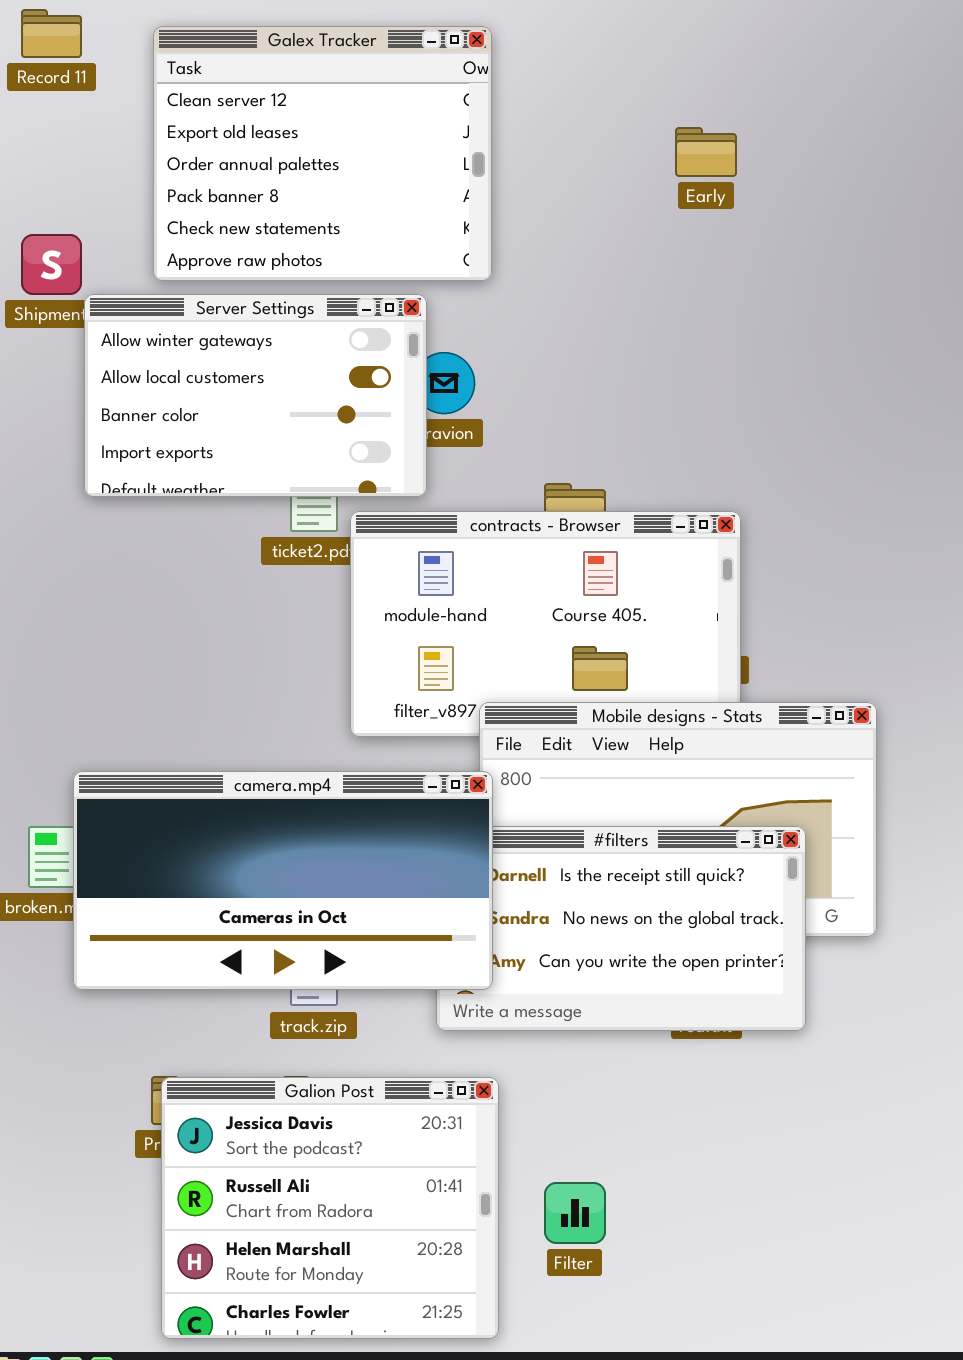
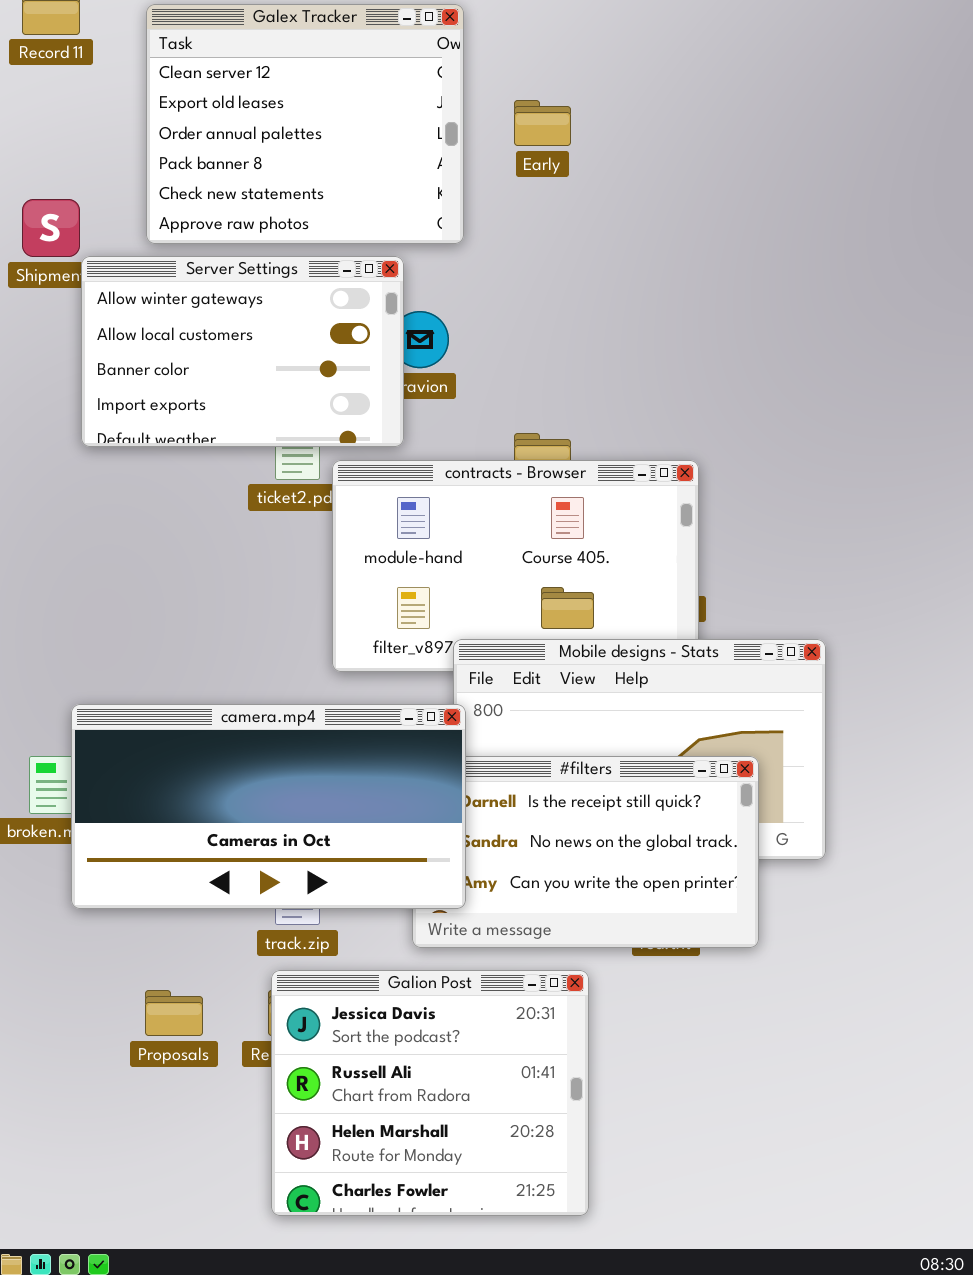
Early: [675,127,737,177] -> [514,100,571,146], moved
Galion Post: [161,1077,499,1339] -> [271,970,589,1216], moved

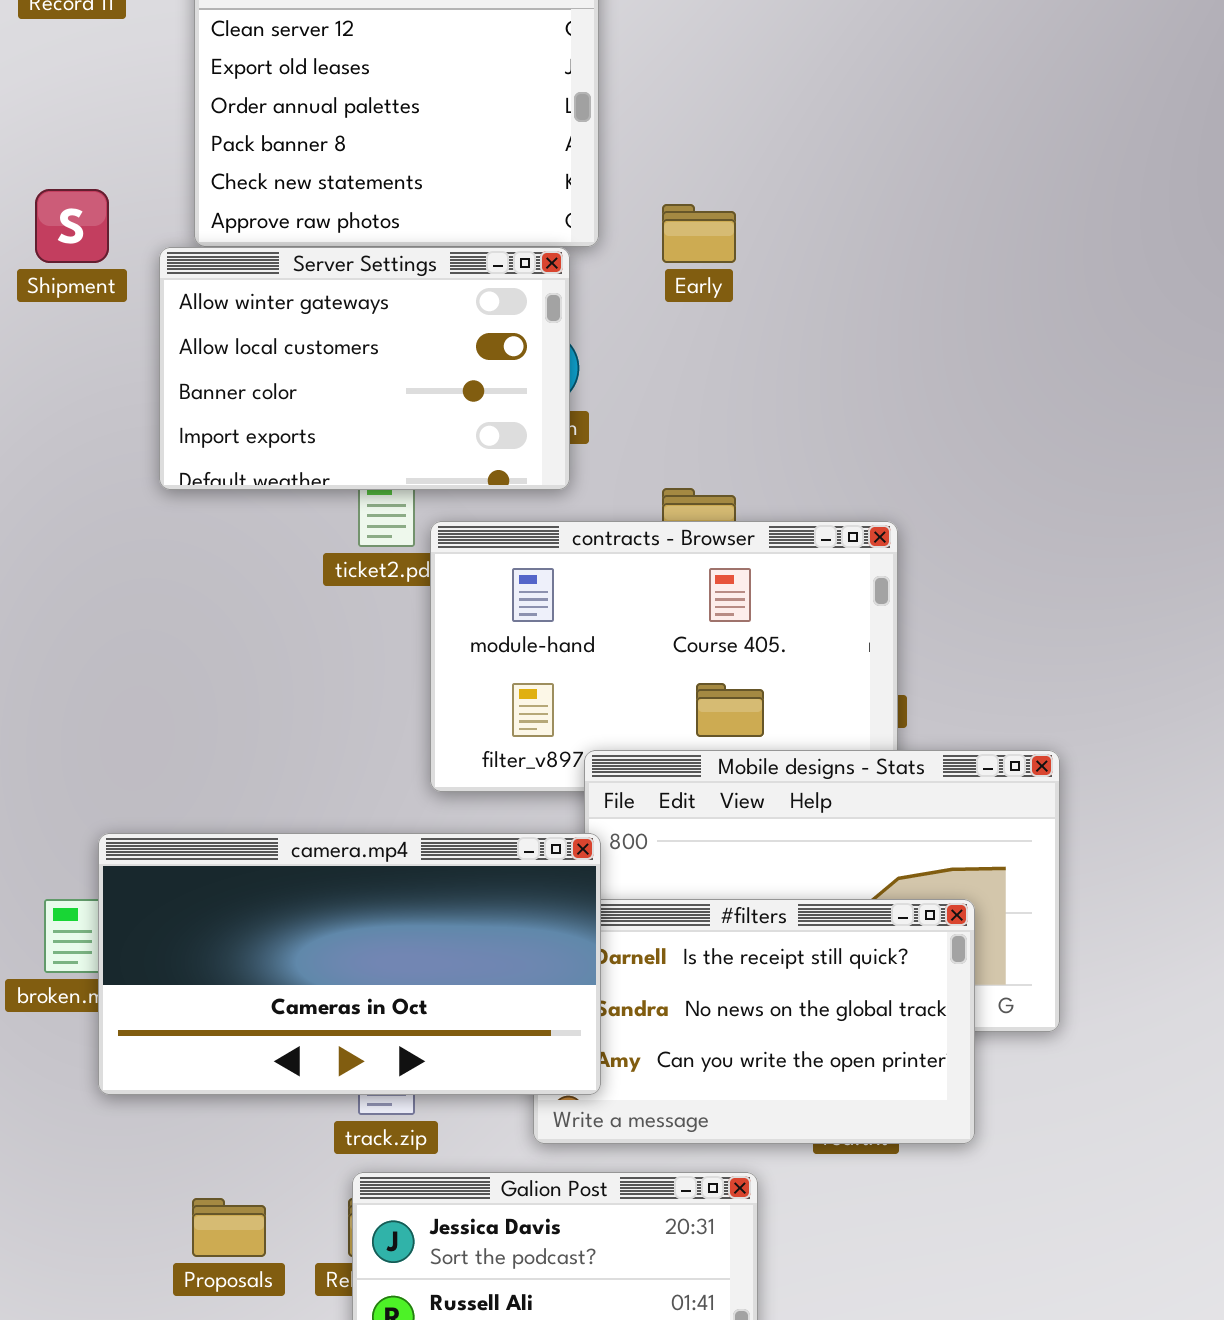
Early: [514,100,571,146] -> [662,204,736,263], moved
Server Settings: [81,256,404,447] -> [159,247,570,490], moved

